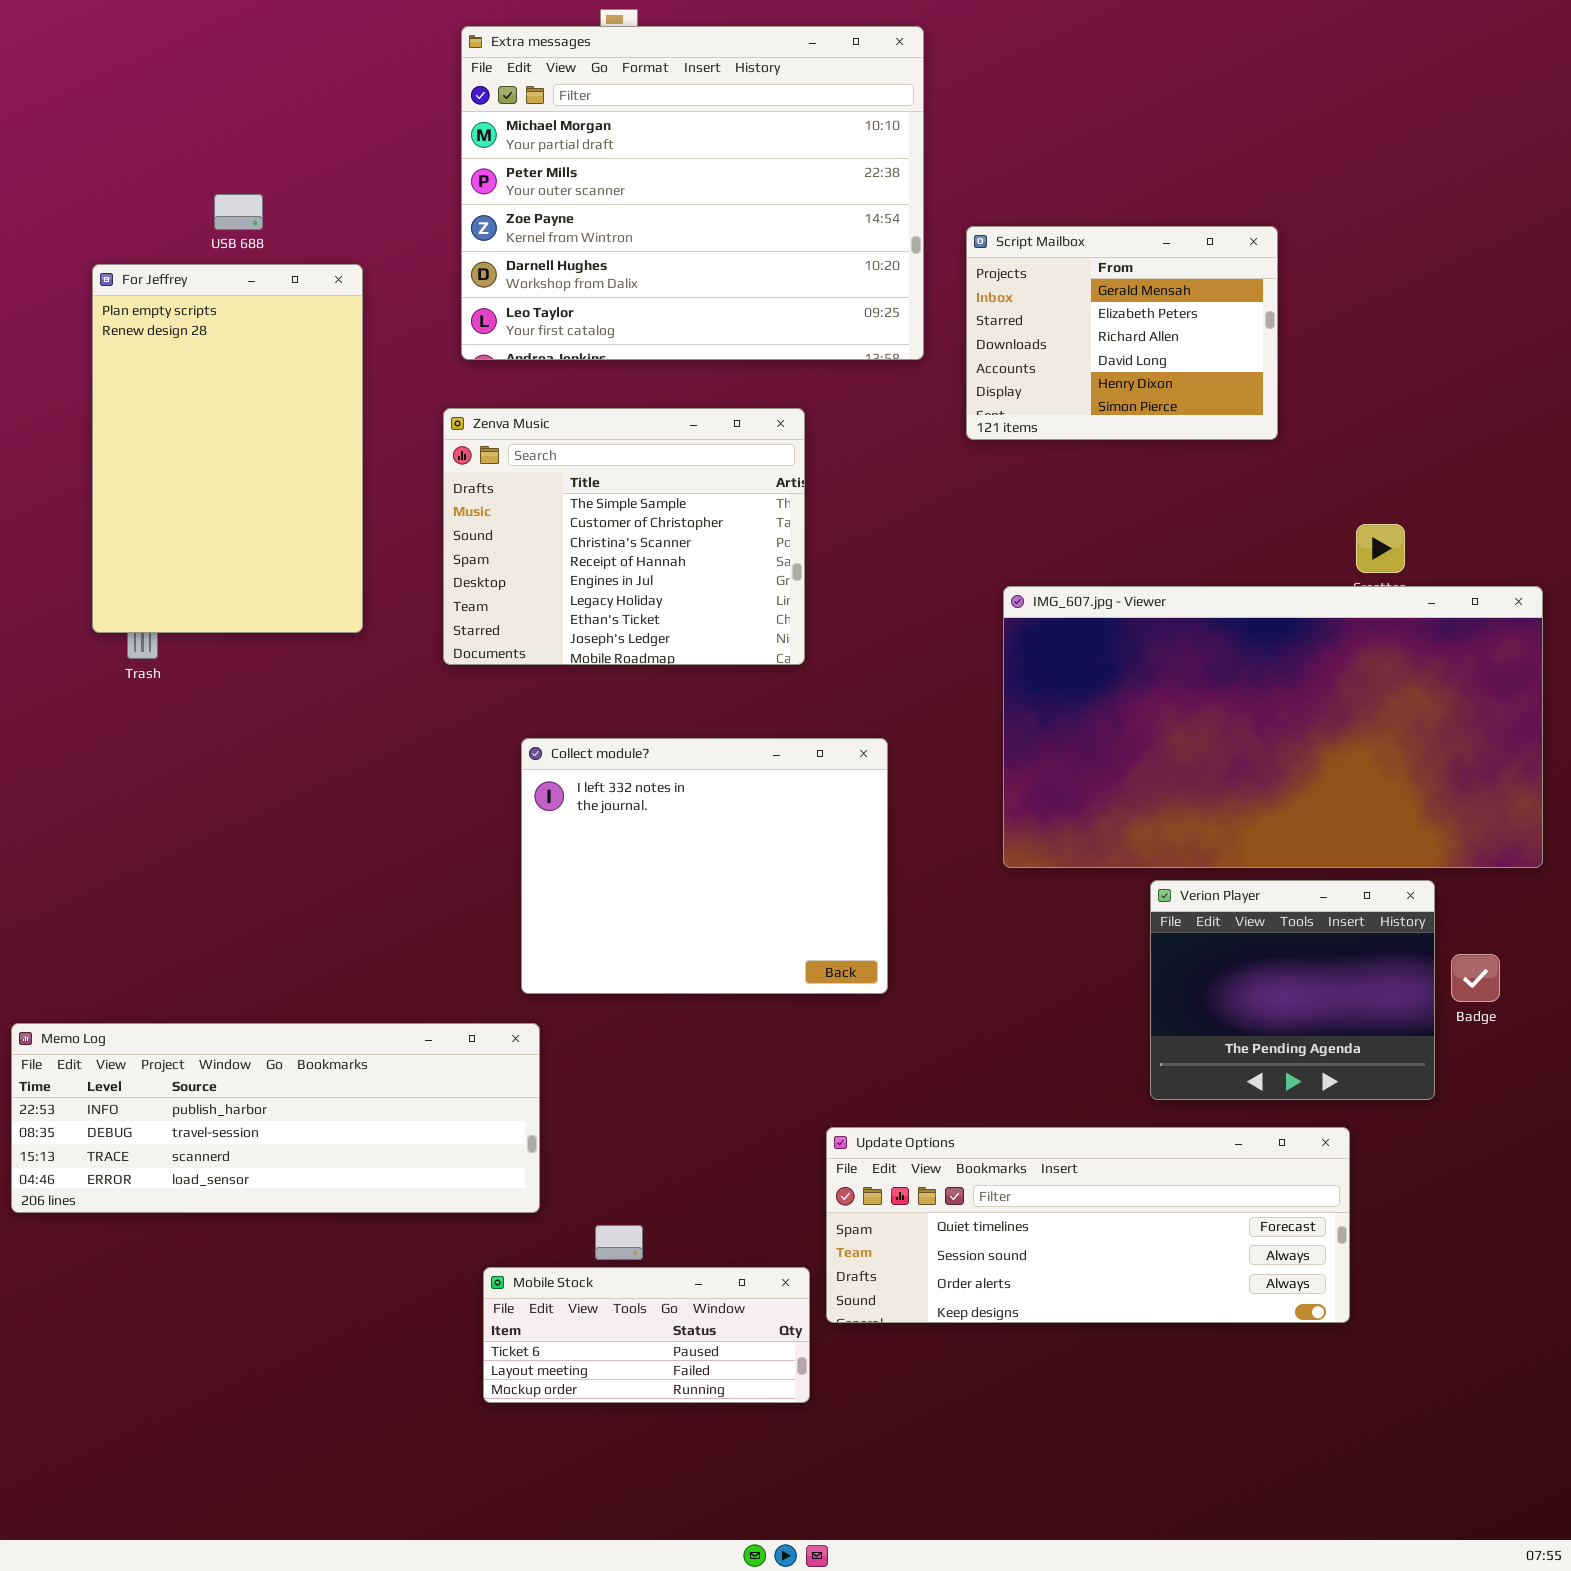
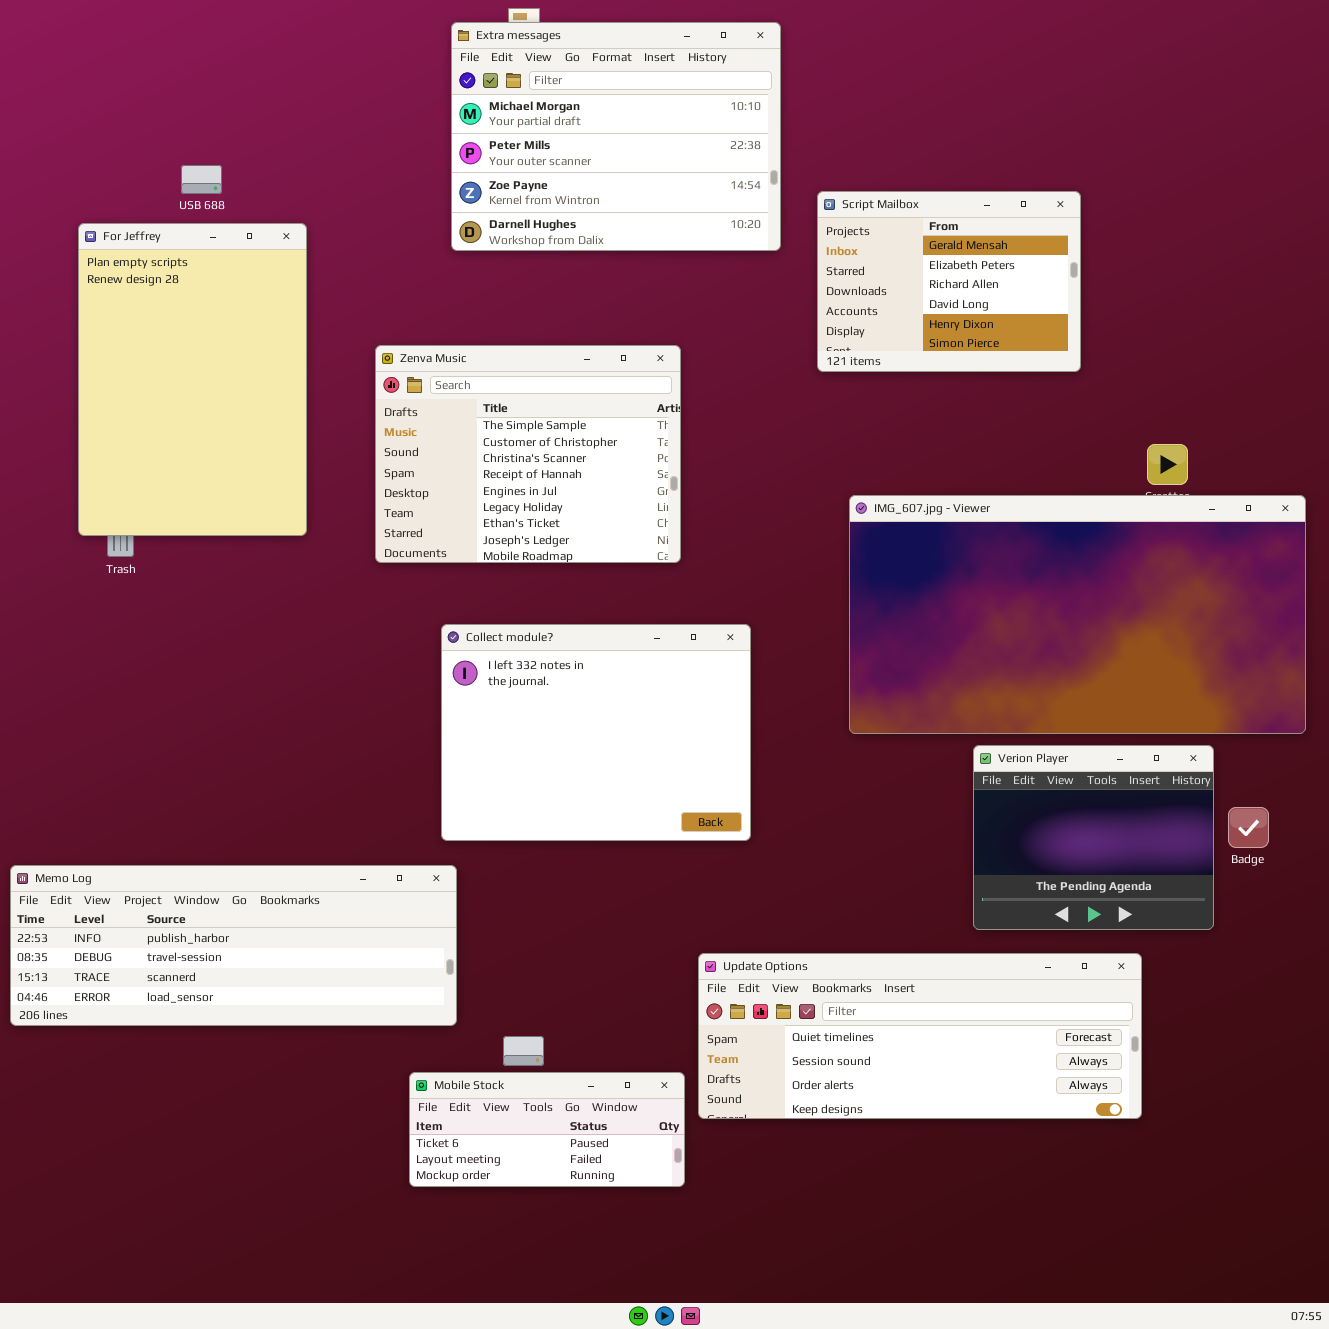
Extra messages: [461,26,924,360] -> [451,22,781,251], resized

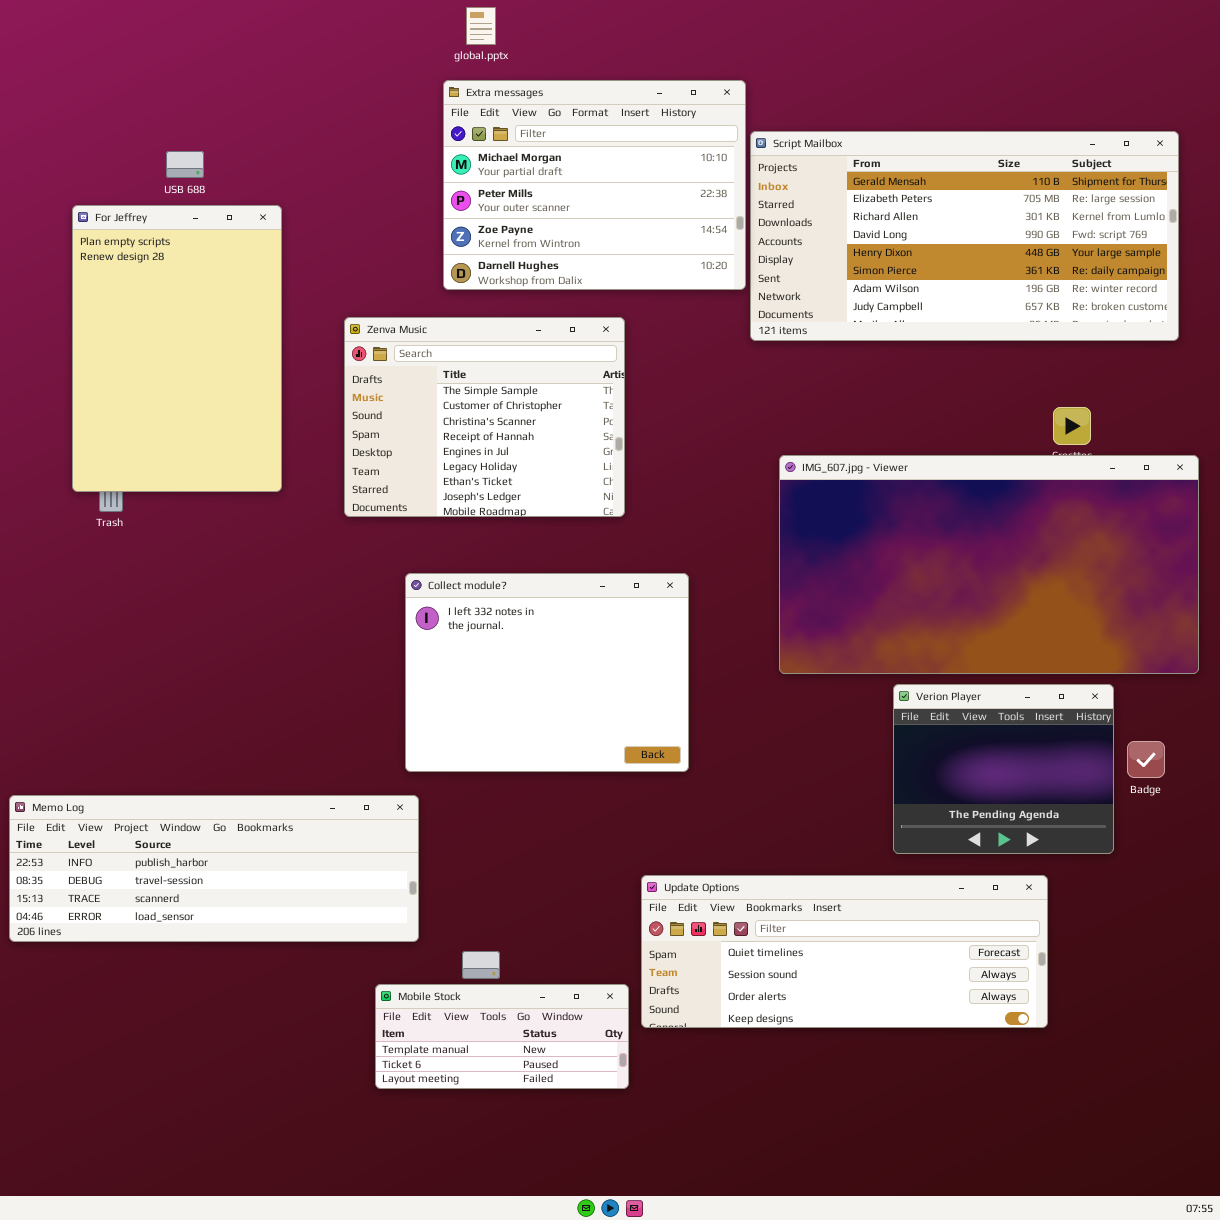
Extra messages: [451,22,781,251] -> [443,80,746,290], moved
Script Mailbox: [817,191,1081,372] -> [750,131,1179,341], resized
Mobile Stock: [409,1072,685,1187] -> [375,984,629,1089], scrolled up 1 row

